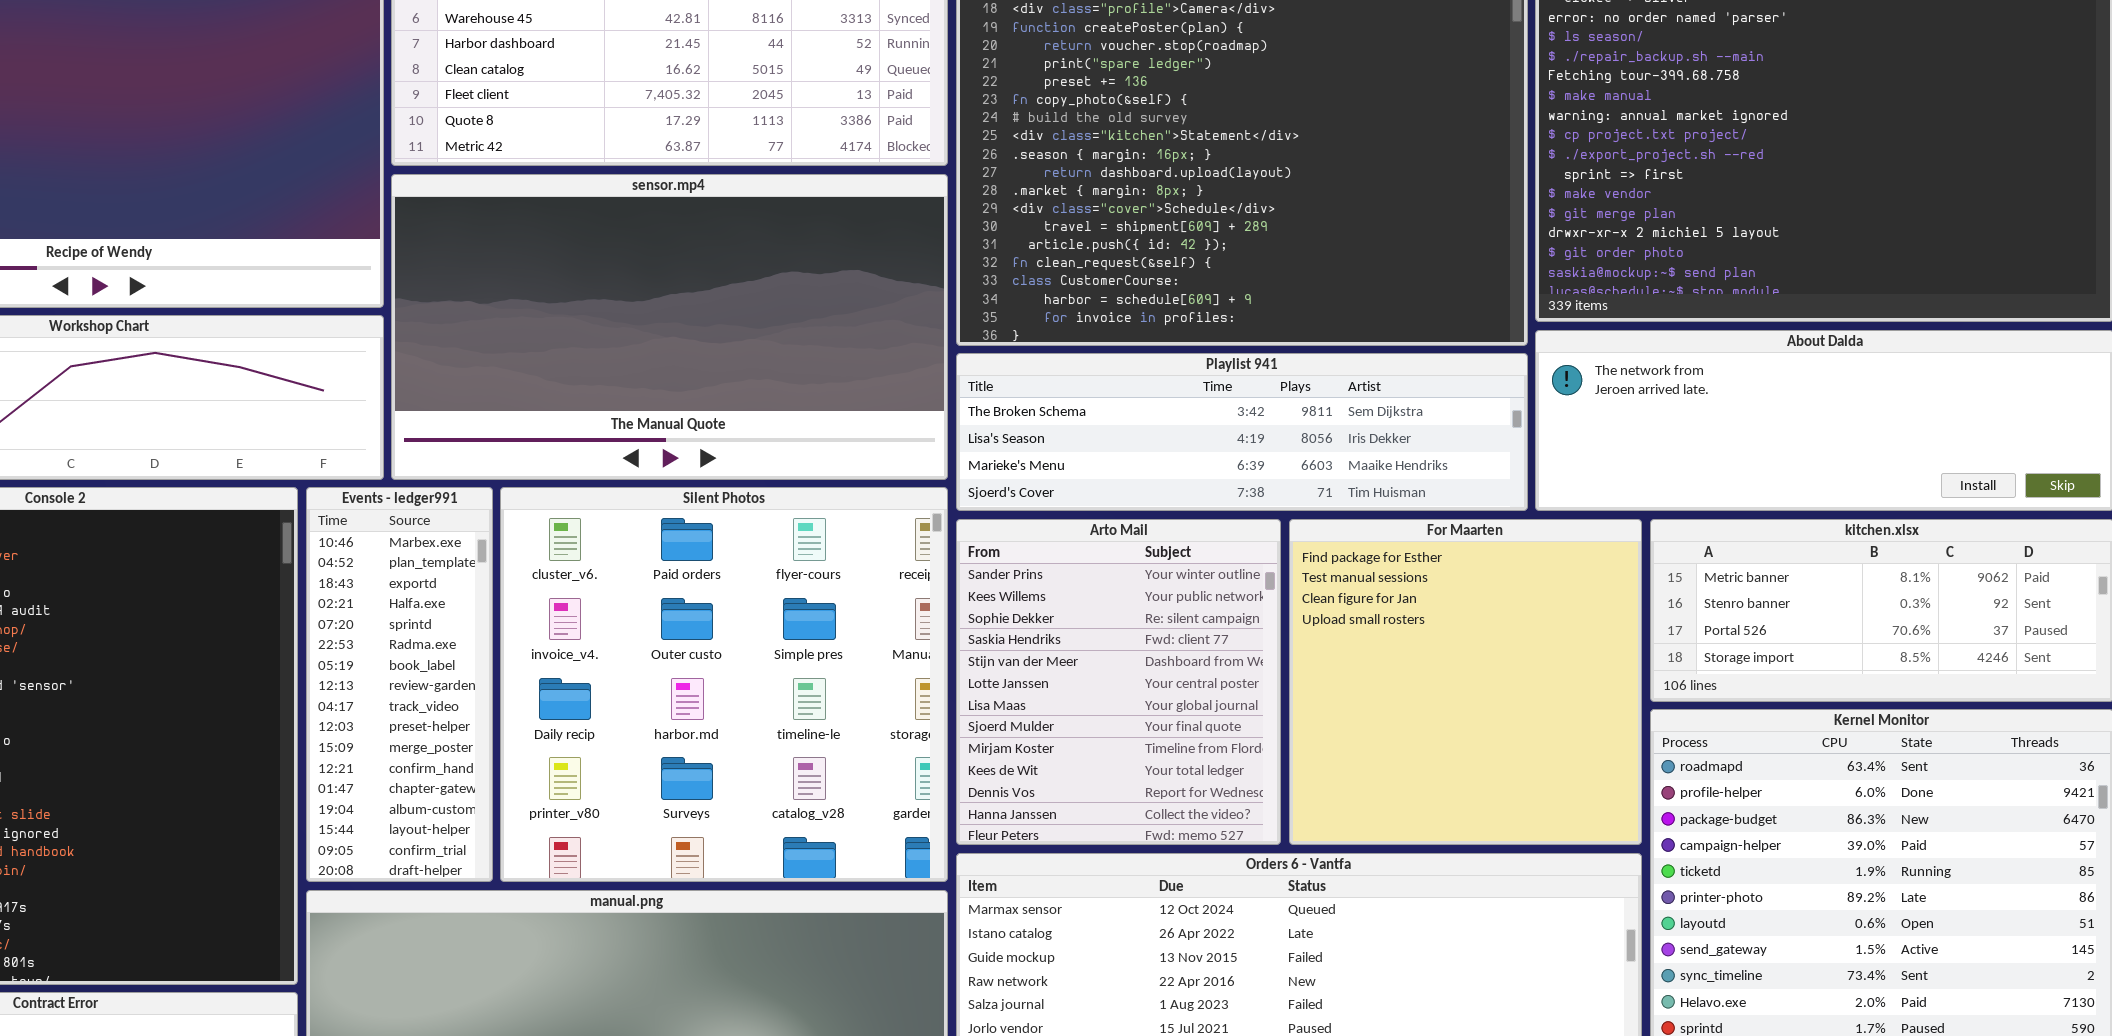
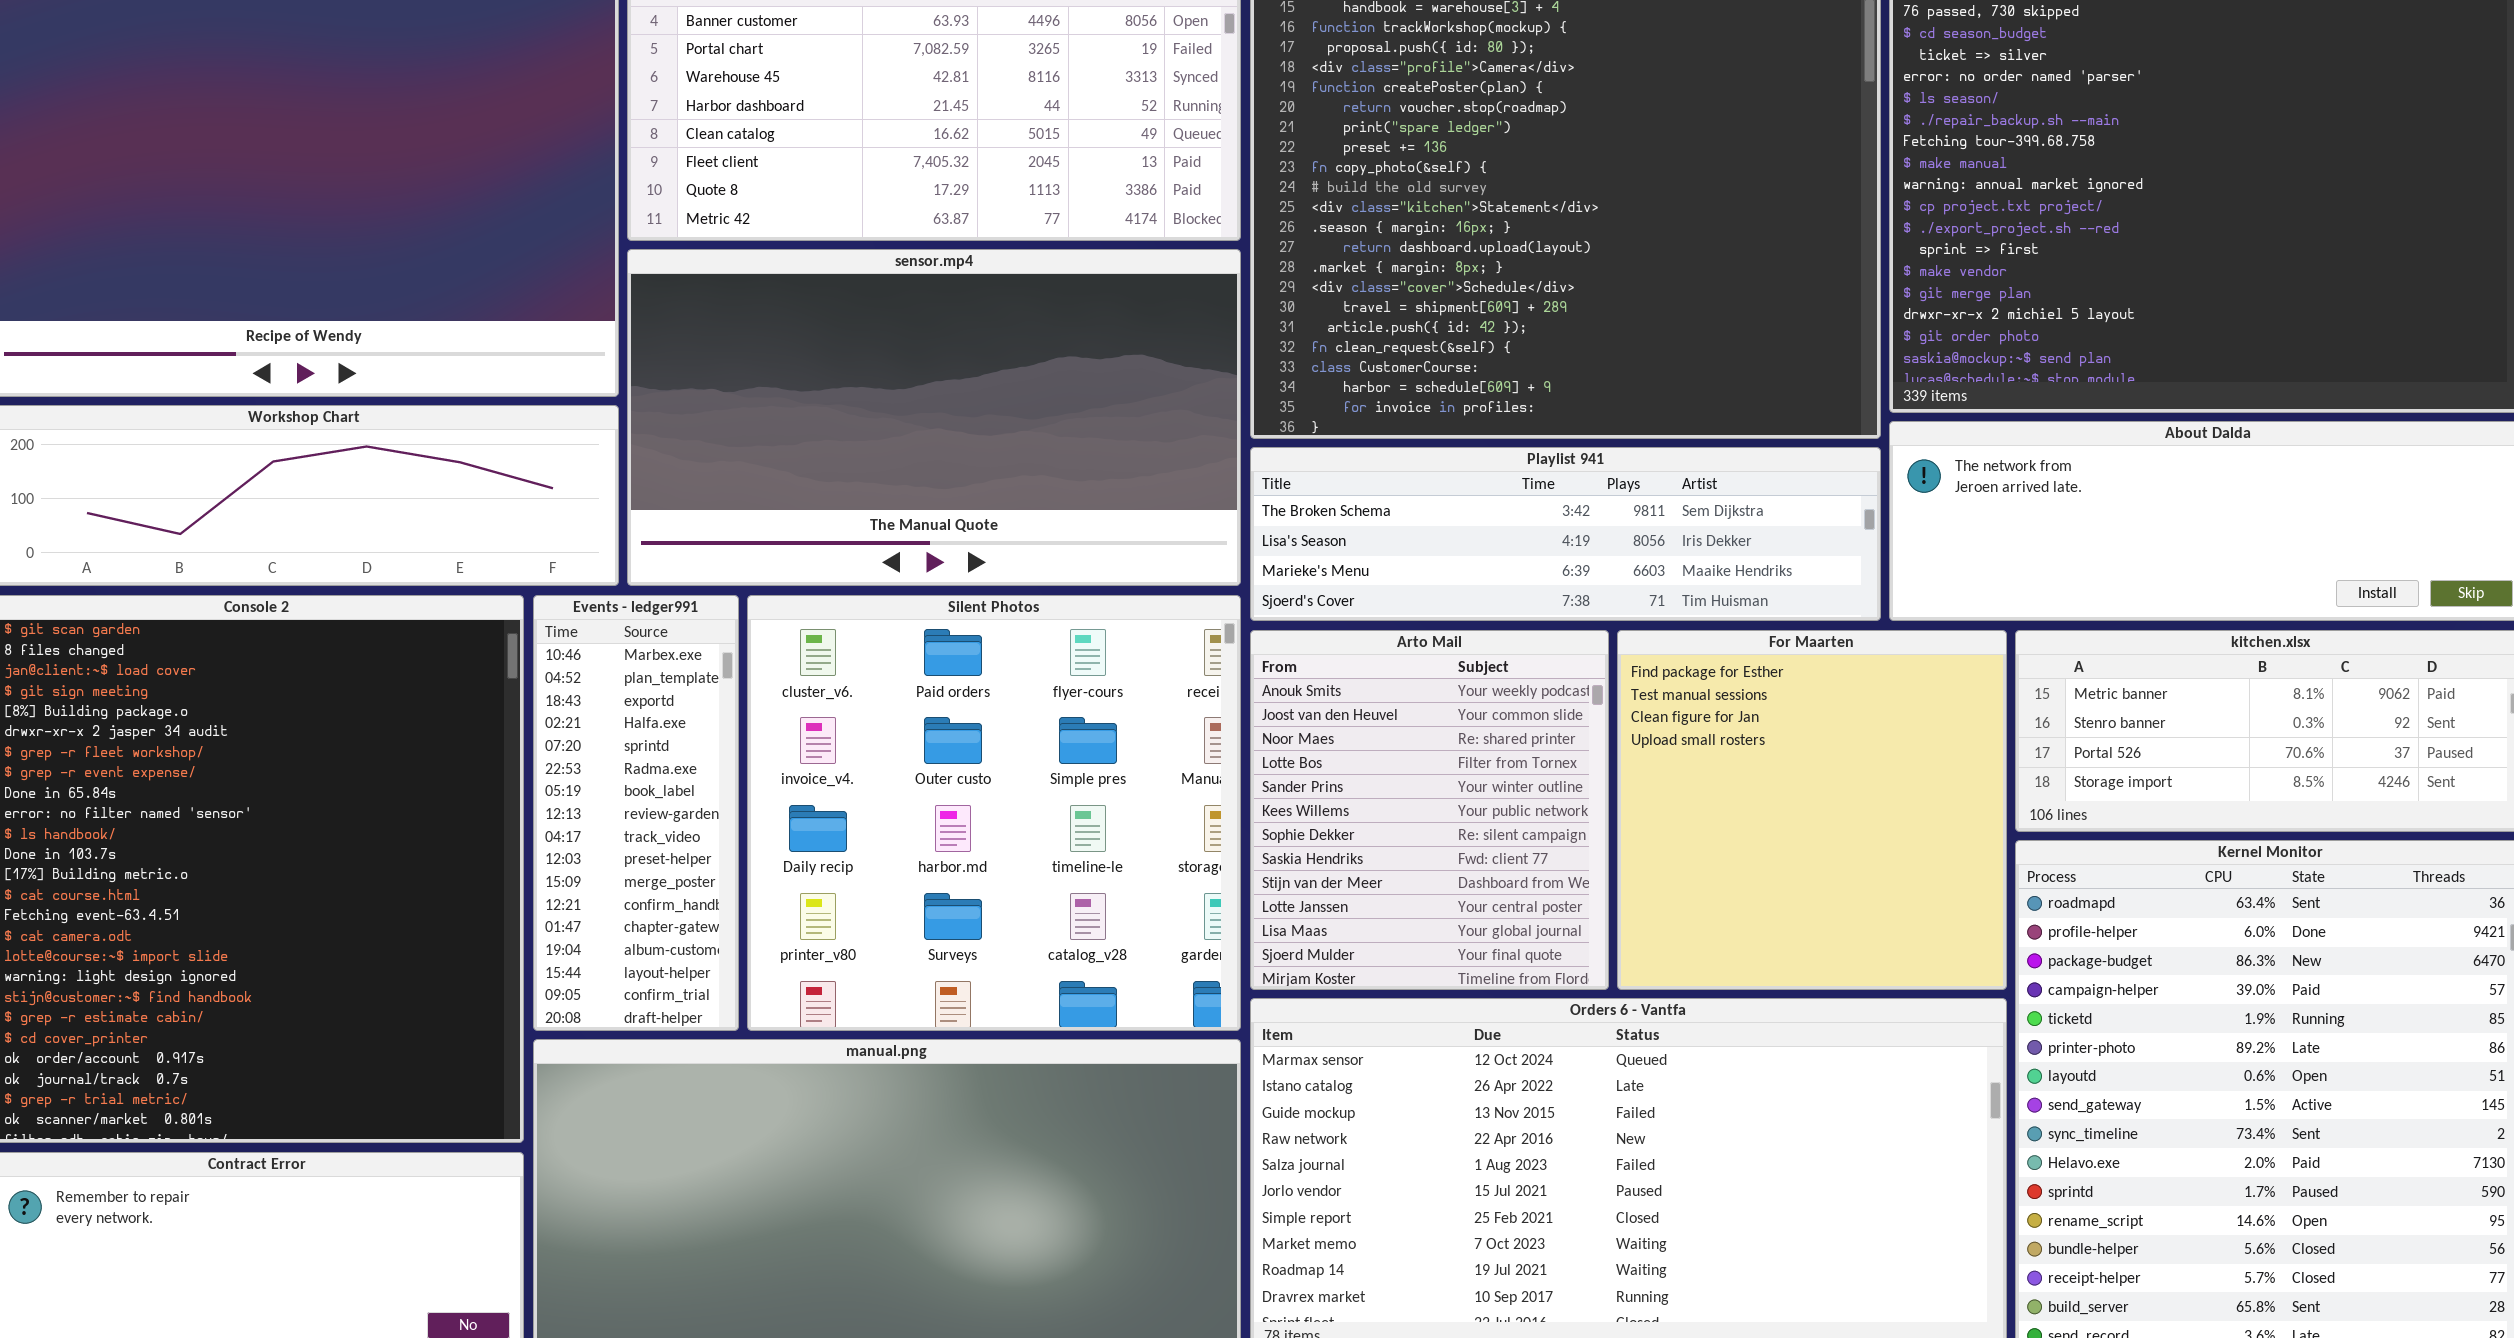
Arto Mail: [956,519,1281,845] -> [1250,630,1609,990], scrolled up 4 rows

